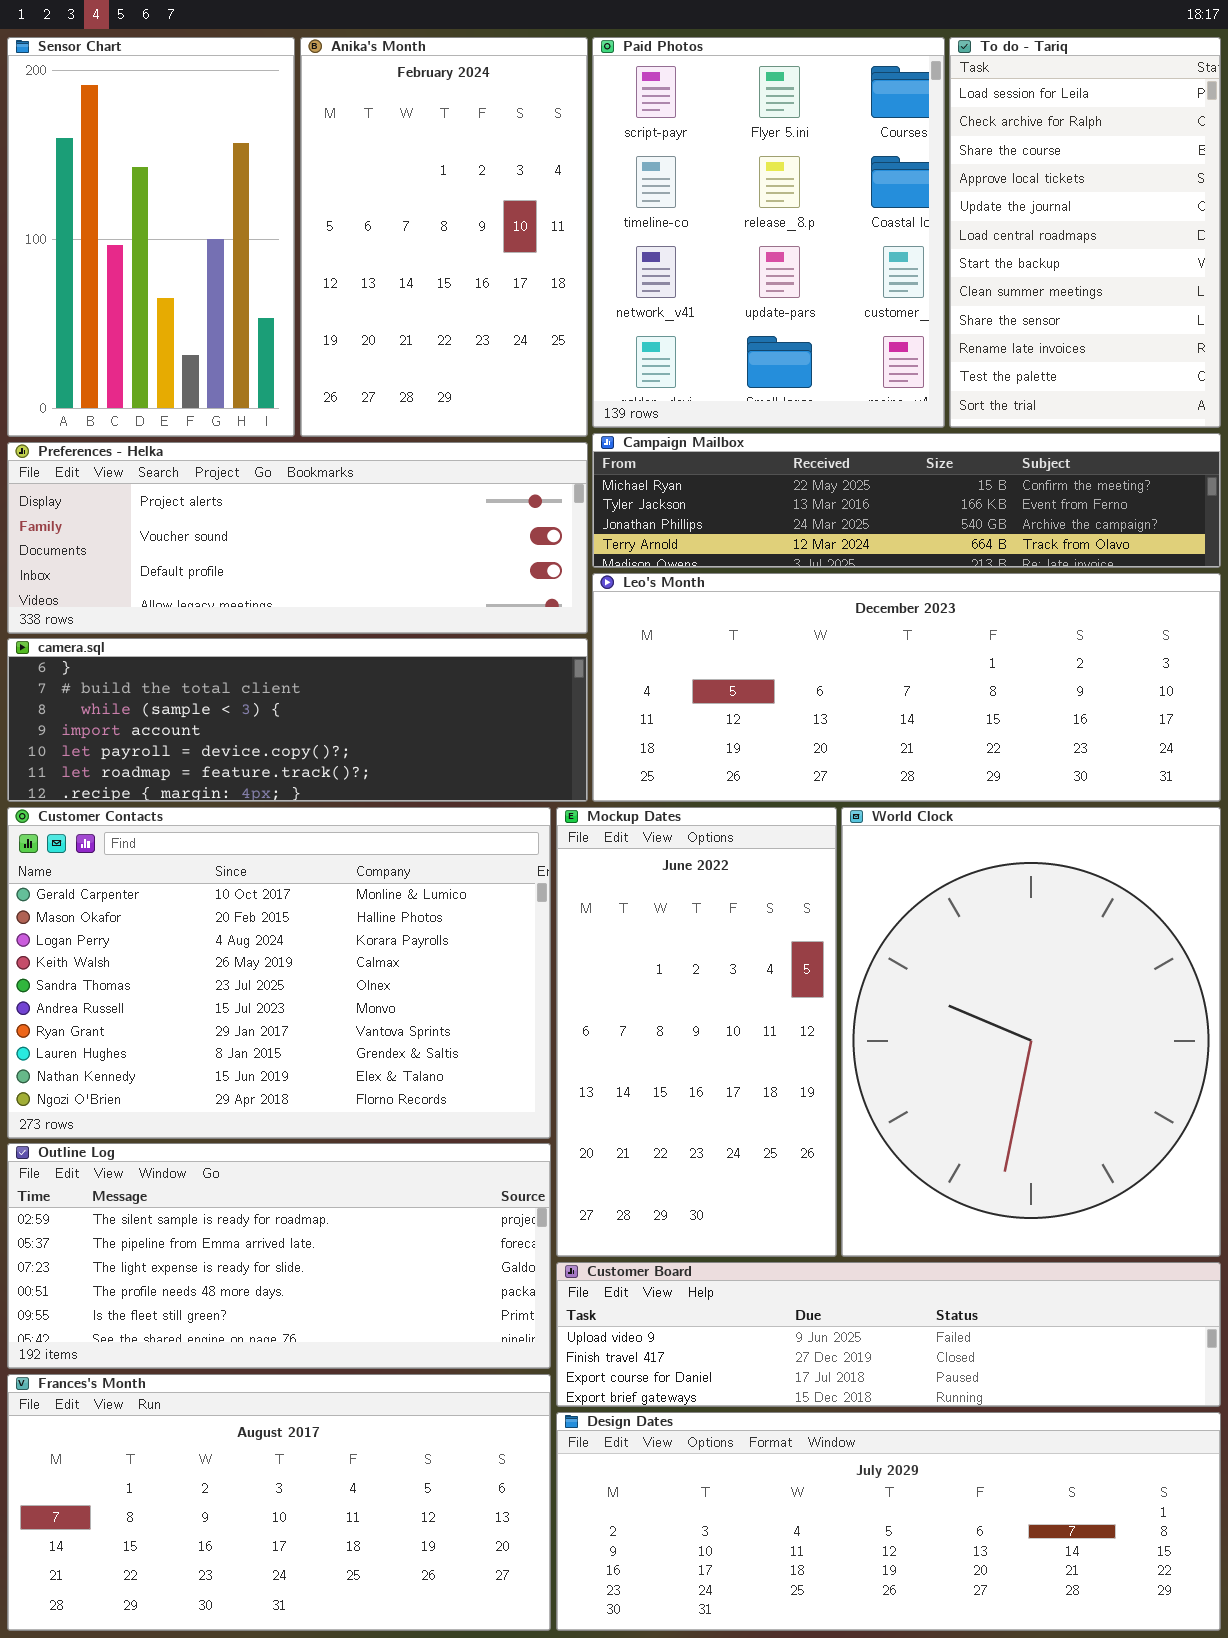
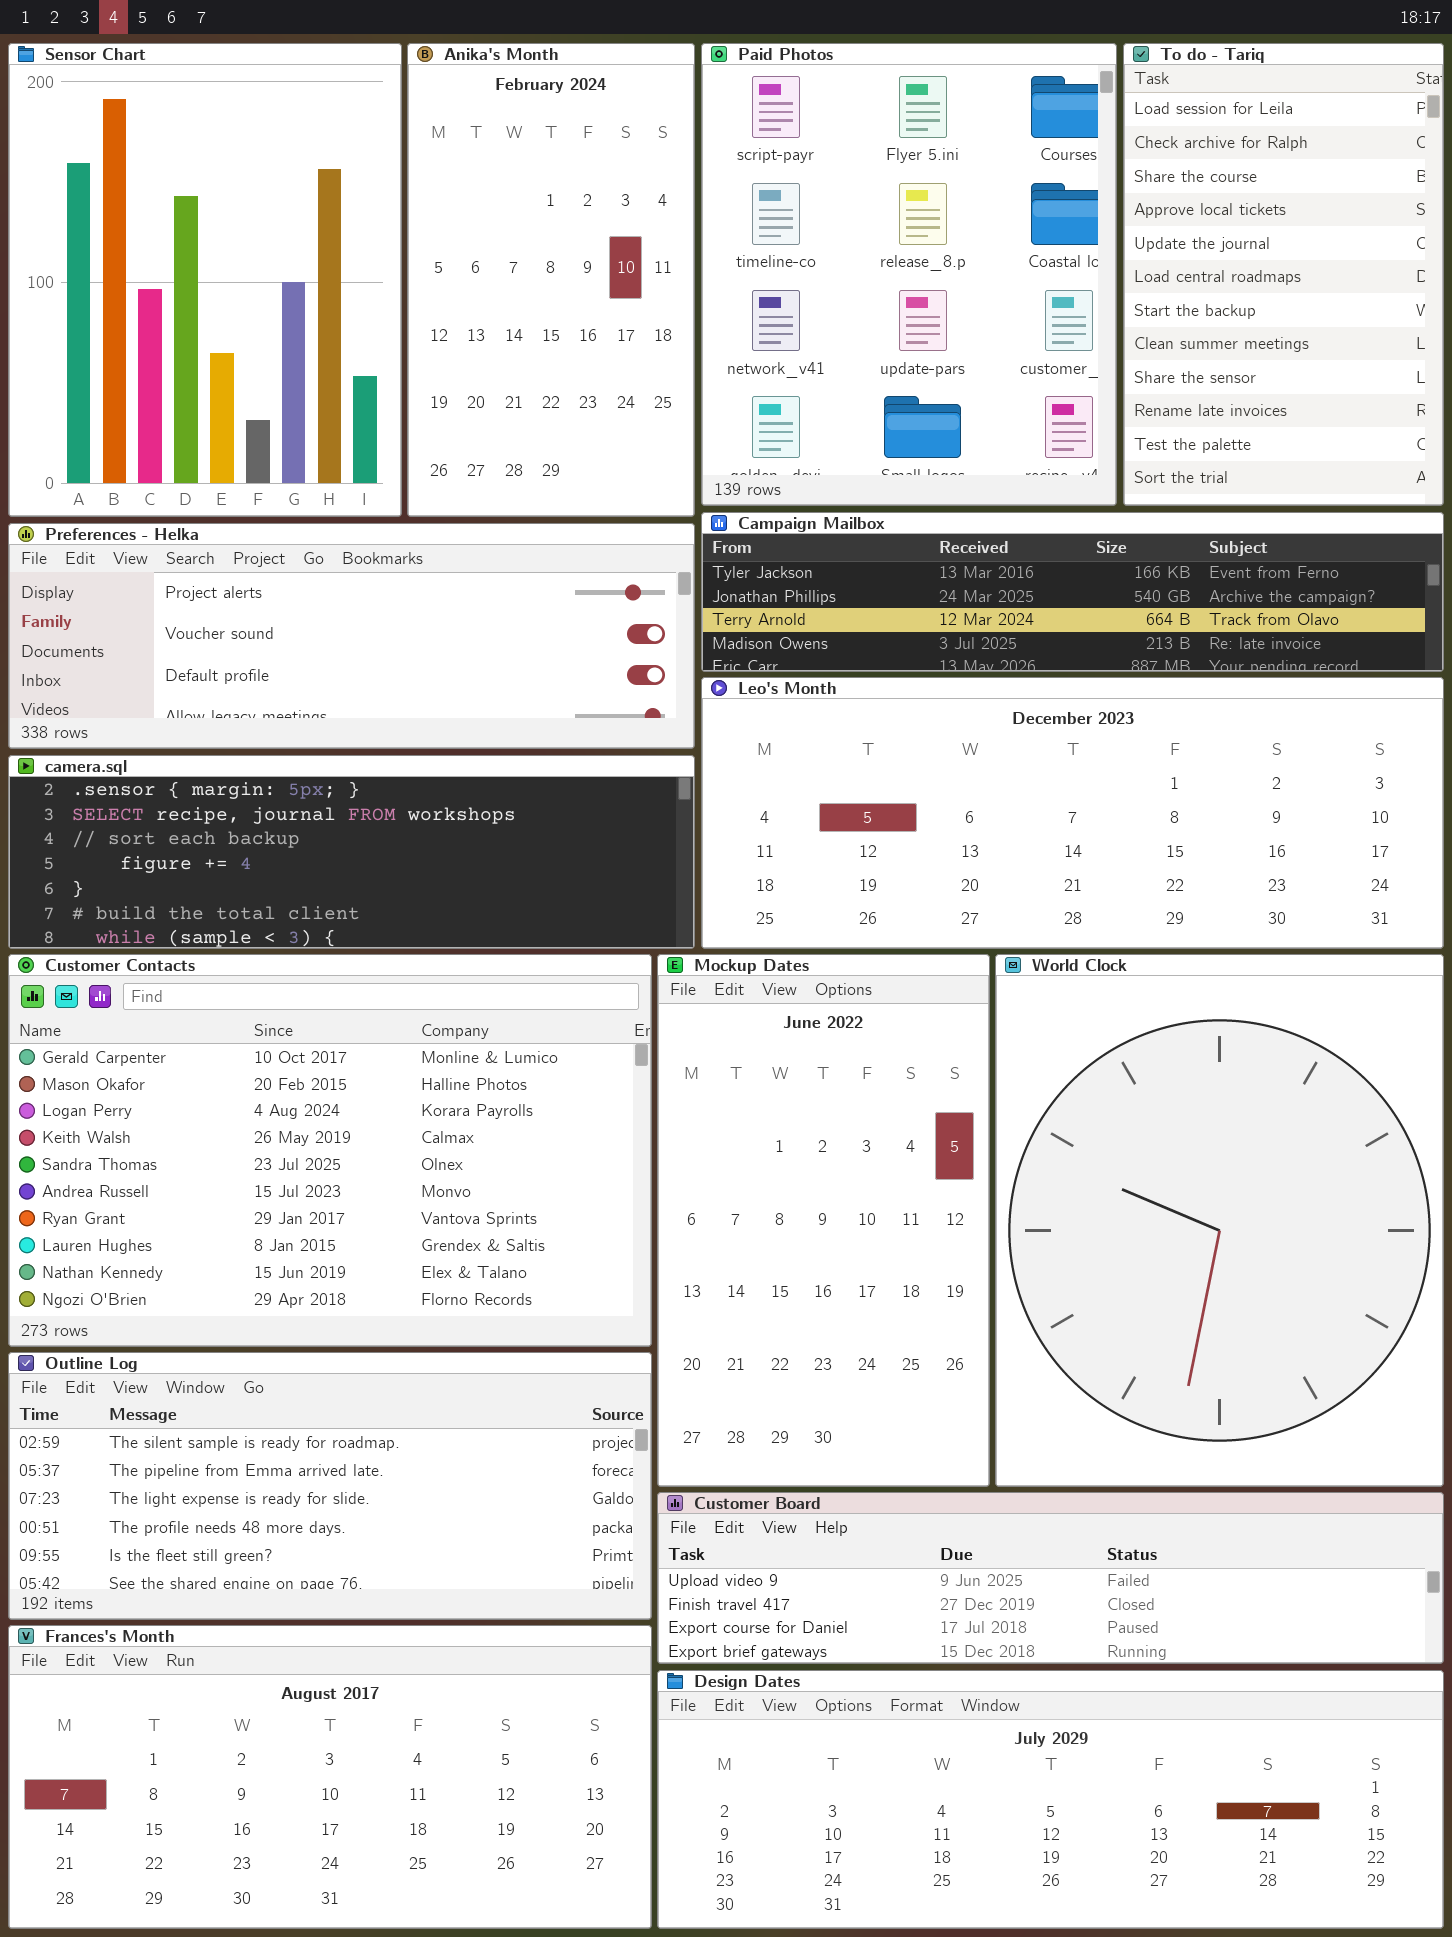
Sensor Chart: [7,37,295,437] -> [8,43,402,517], resized
Anika's Month: [300,37,588,437] -> [407,43,695,517], resized
Campaign Mailbox: [592,433,1221,568] -> [701,512,1444,672], scrolled down 1 row
camera.sql: [7,638,588,802] -> [8,755,695,949], scrolled up 4 rows

